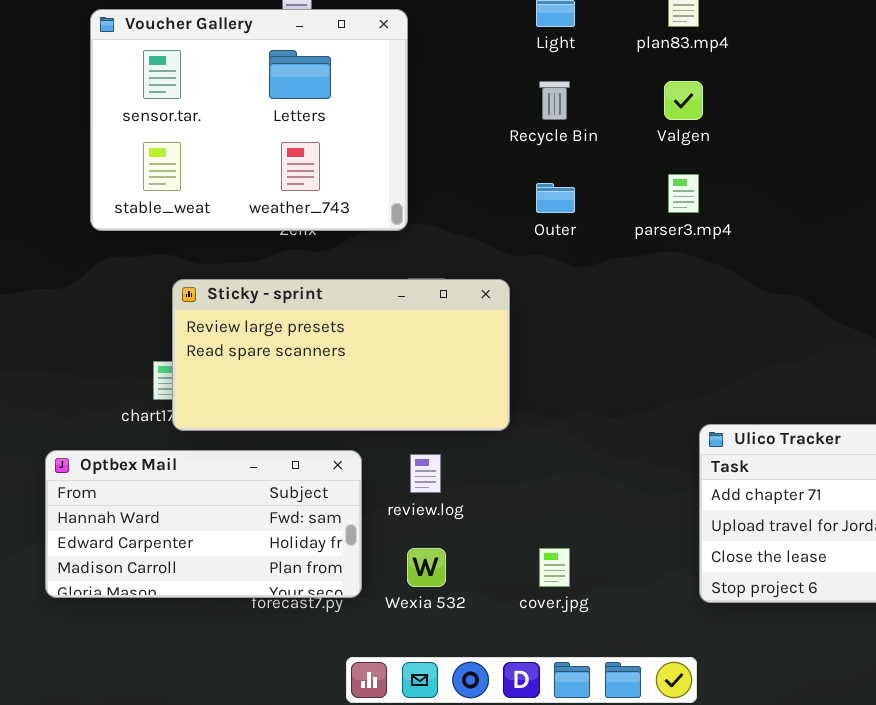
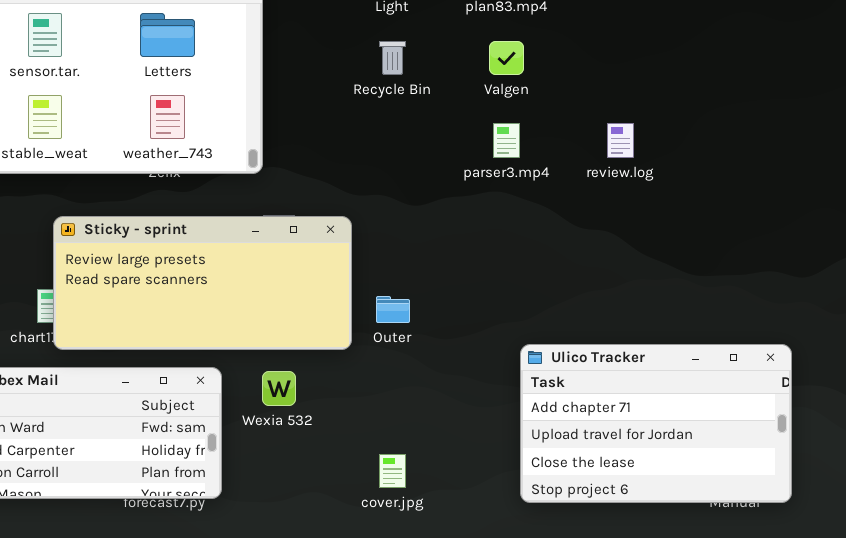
Outer: [536,183,575,213] -> [376,296,410,323], moved
review.log: [410,454,441,493] -> [607,123,634,158], moved
Wexia 532: [407,548,446,587] -> [262,371,296,406], moved

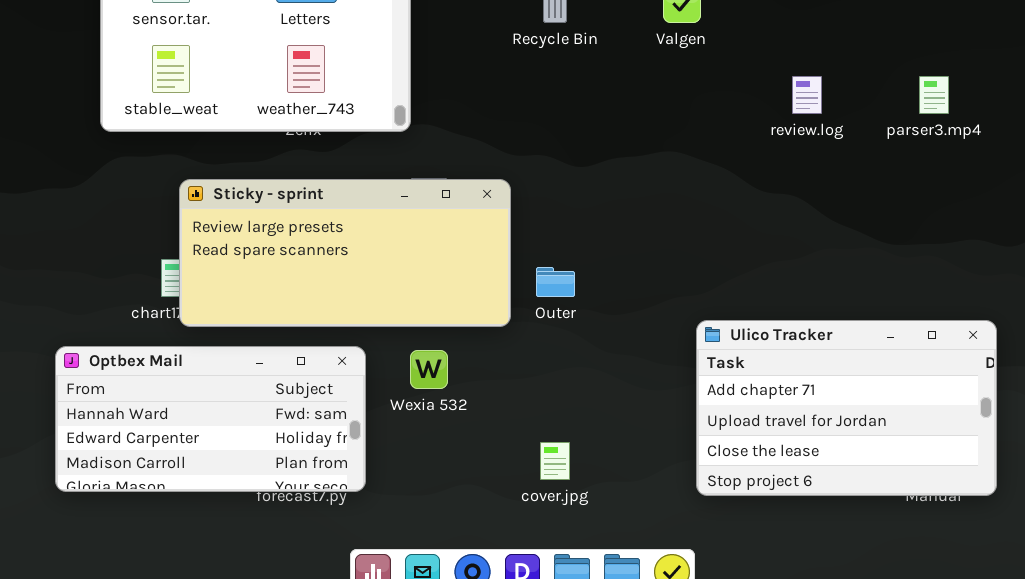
parser3.mp4: [493,123,520,158] -> [919,76,949,114], moved

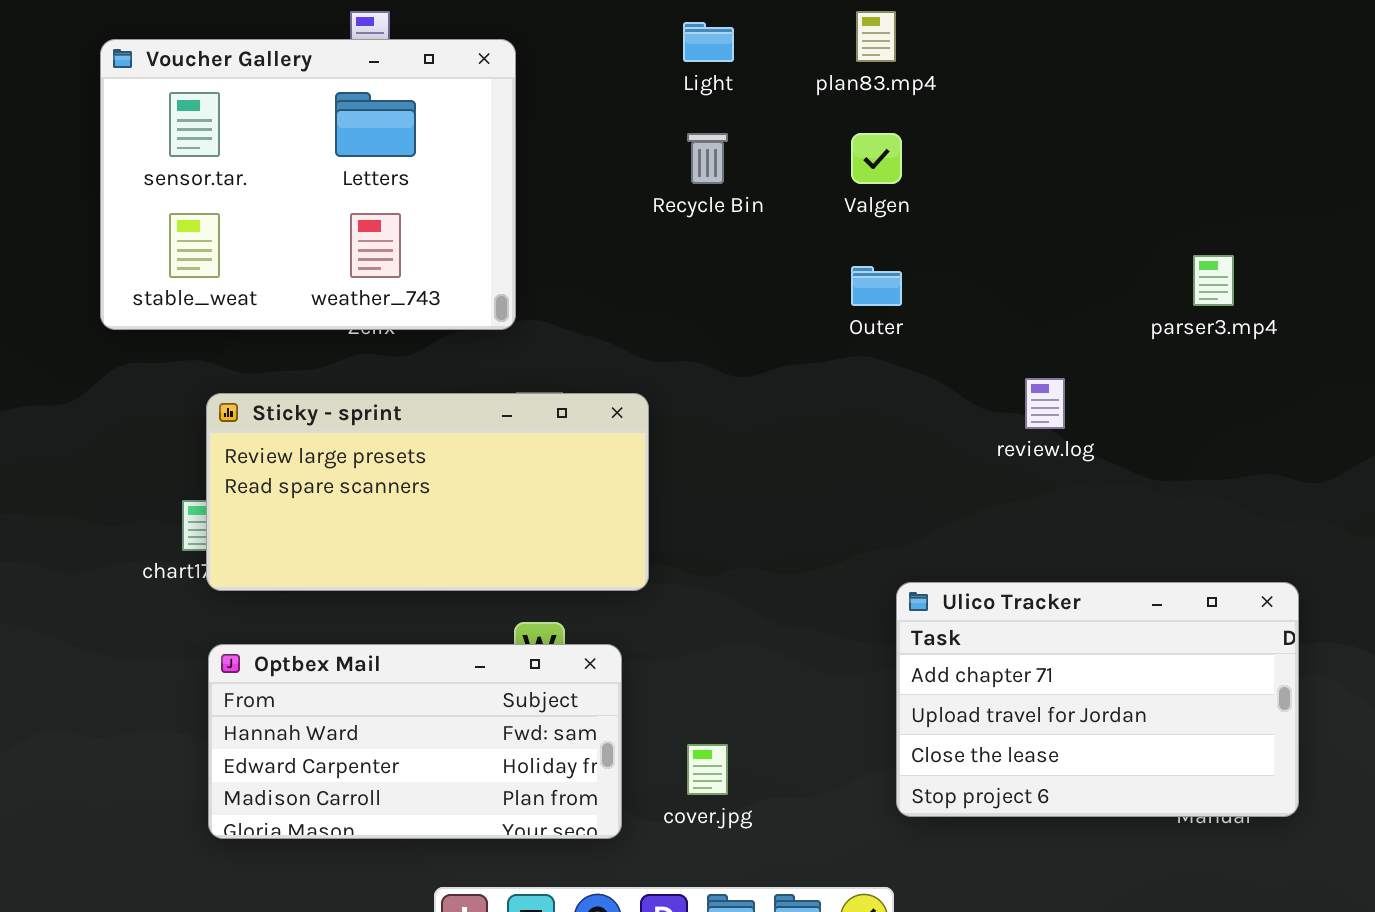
review.log: [792,76,822,114] -> [1025,378,1065,429], moved
Outer: [536,267,575,297] -> [851,266,902,306], moved
Optbex Mail: [55,346,366,492] -> [208,644,622,839], moved

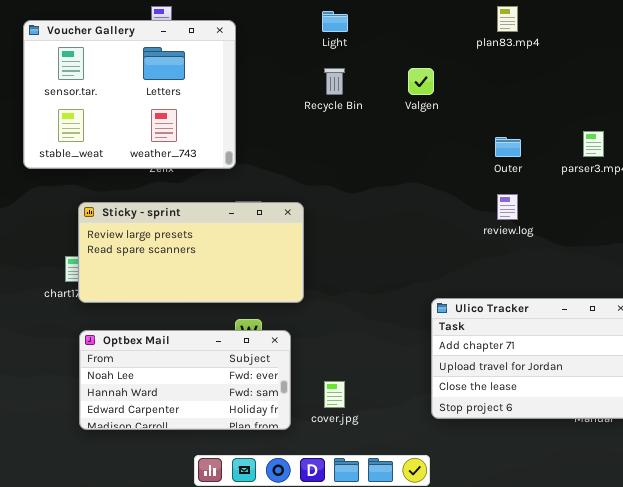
plan83.mp4: [856,11,896,62] -> [497,6,518,32], moved
Outer: [851,266,902,306] -> [495,137,521,157], moved
Optbex Mail: [208,644,622,839] -> [79,330,291,430], scrolled up 1 row

